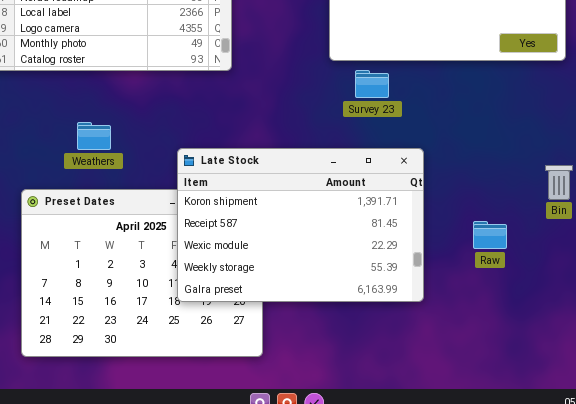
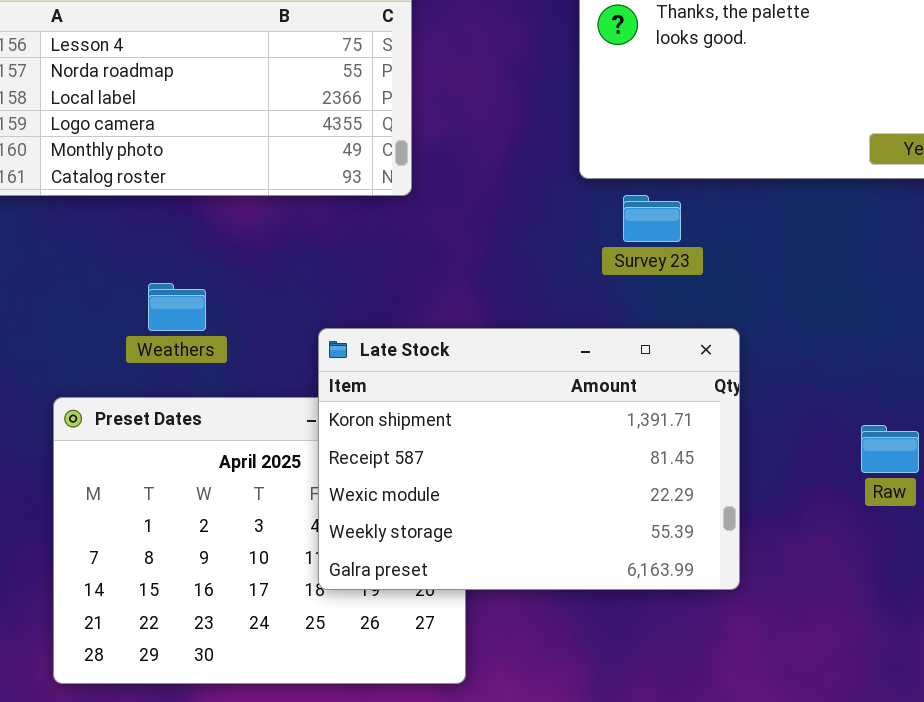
Raw: [473,221,507,249] -> [861,425,919,473], moved

